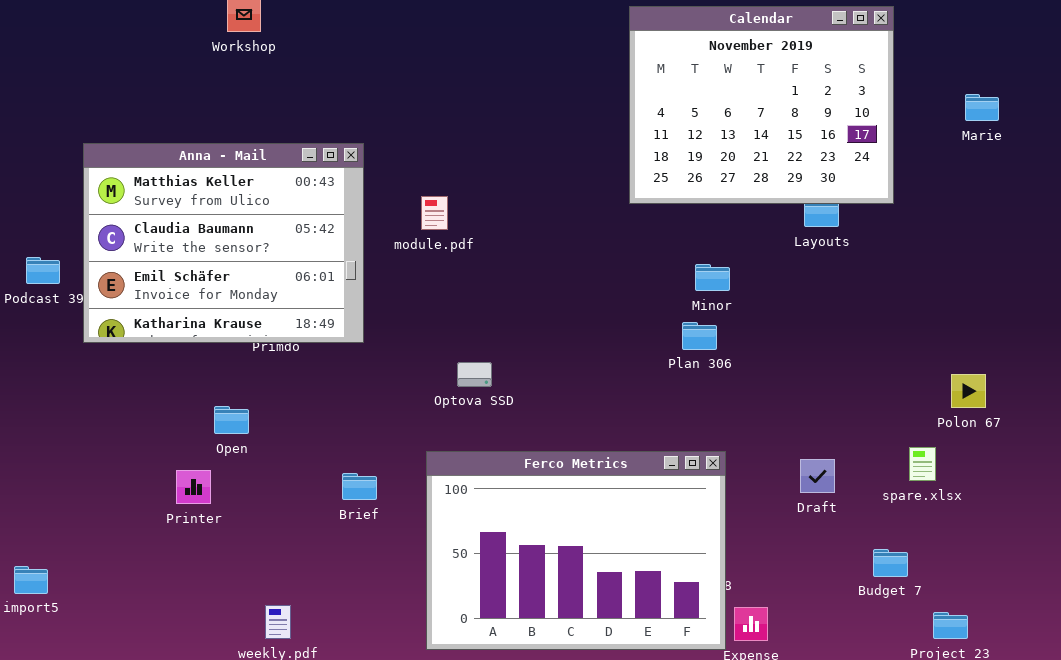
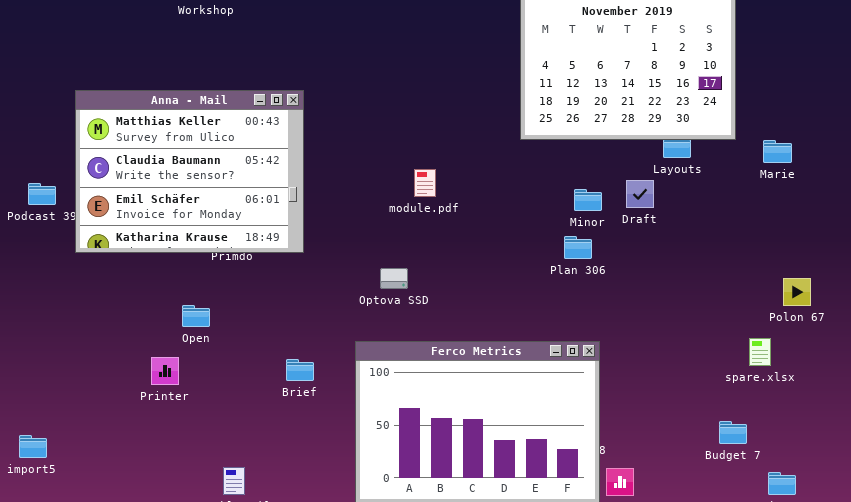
Marie: [965,94,999,121] -> [763,140,792,163], moved
module.pdf: [421,196,448,230] -> [414,169,436,197], moved
Draft: [800,459,835,493] -> [626,180,654,208], moved

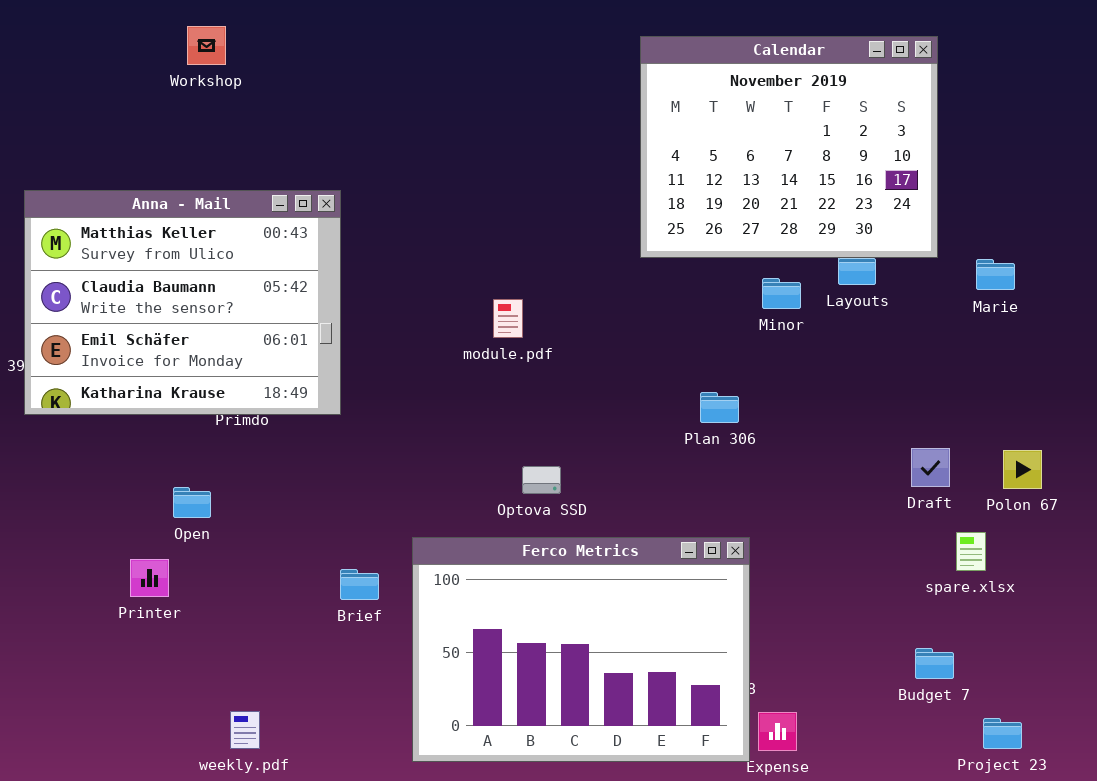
Draft: [626,180,654,208] -> [911,448,950,487], moved
Minor: [574,189,602,211] -> [762,278,801,309], moved
Optova SSD: [380,268,408,289] -> [522,466,561,494], moved
Brief: [286,359,314,381] -> [340,569,379,600], moved

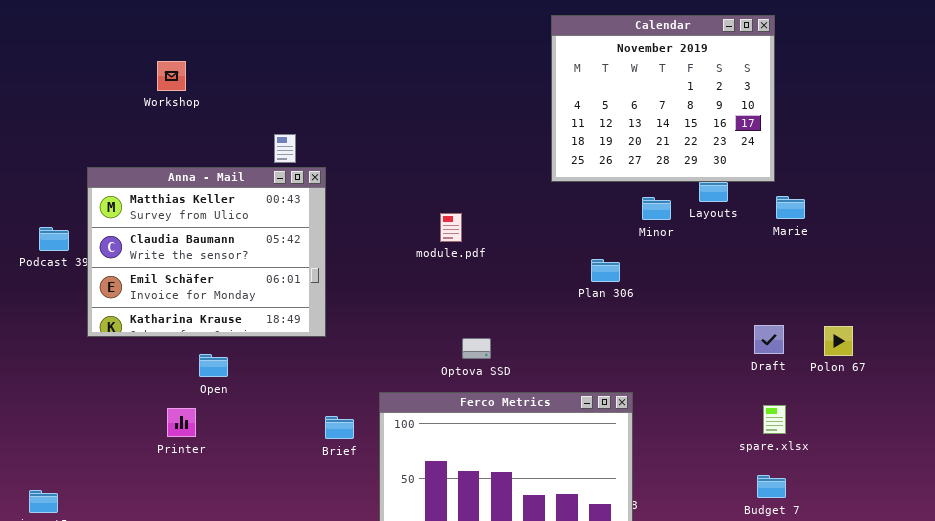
Workshop: [187,26,226,65] -> [157,61,186,91], moved
Anna - Mail: [24,190,341,415] -> [87,167,326,337], moved
Marie: [976,259,1015,290] -> [776,196,805,219], moved
Plan 306: [700,392,739,423] -> [591,259,620,282], moved
spare.xlsx: [956,532,986,571] -> [763,405,786,434], moved

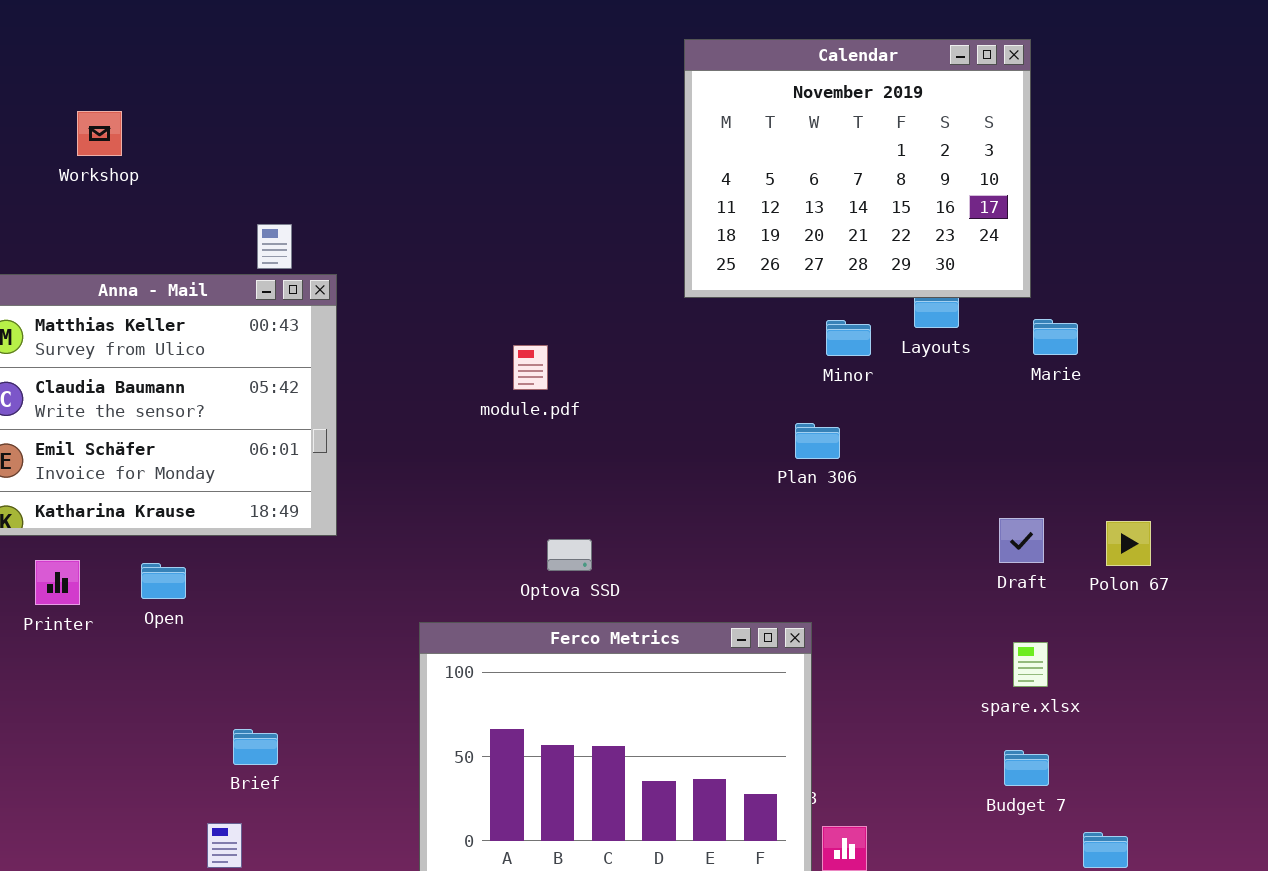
Plan 306: [591,259,620,282] -> [795,423,840,459], moved
Printer: [167,408,196,437] -> [35,560,80,605], moved
Brief: [325,416,354,439] -> [233,729,278,765], moved

